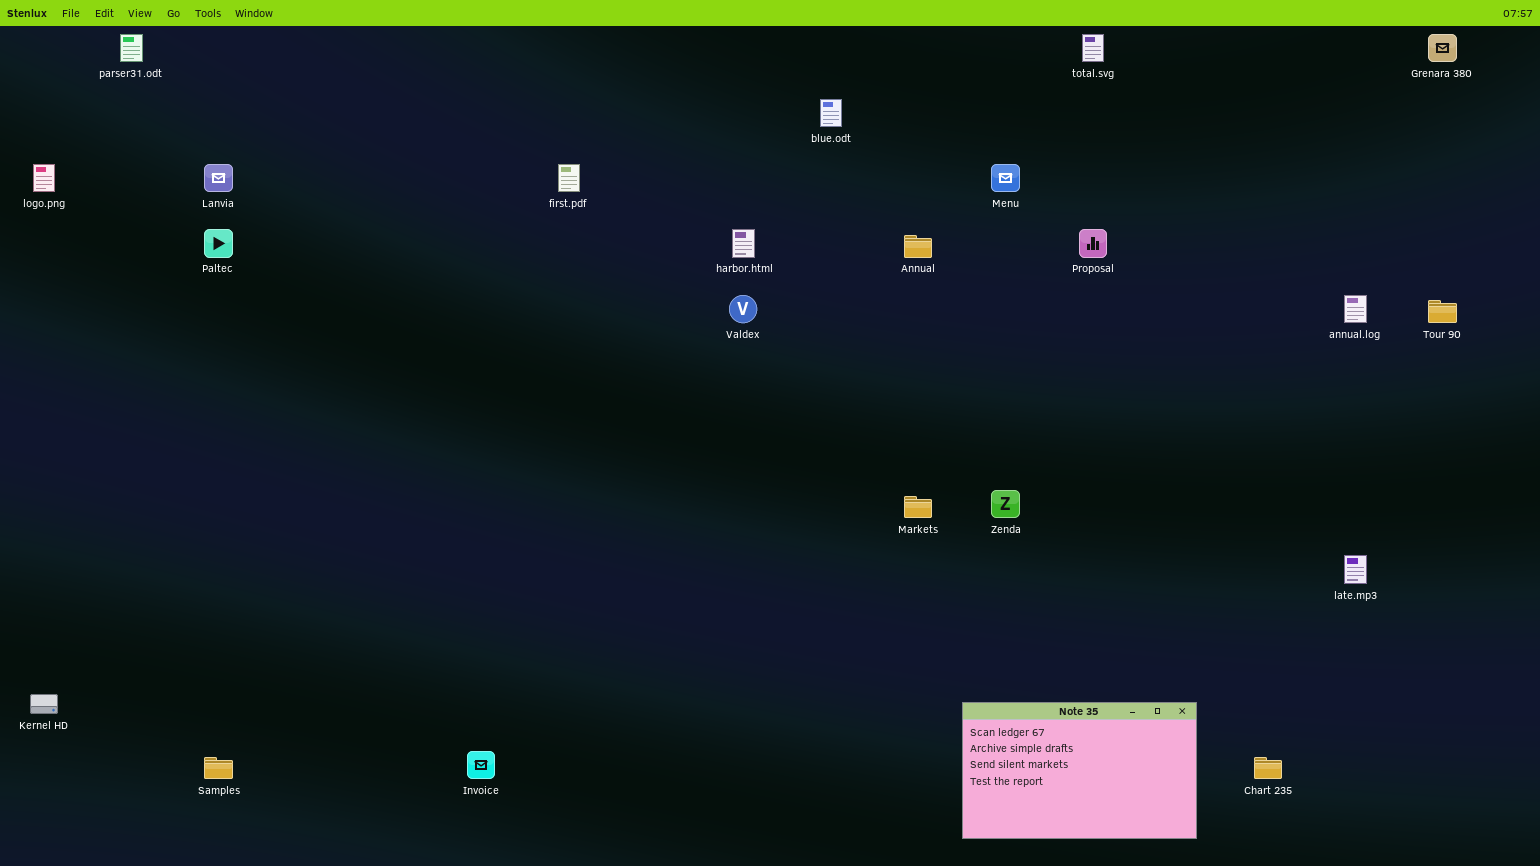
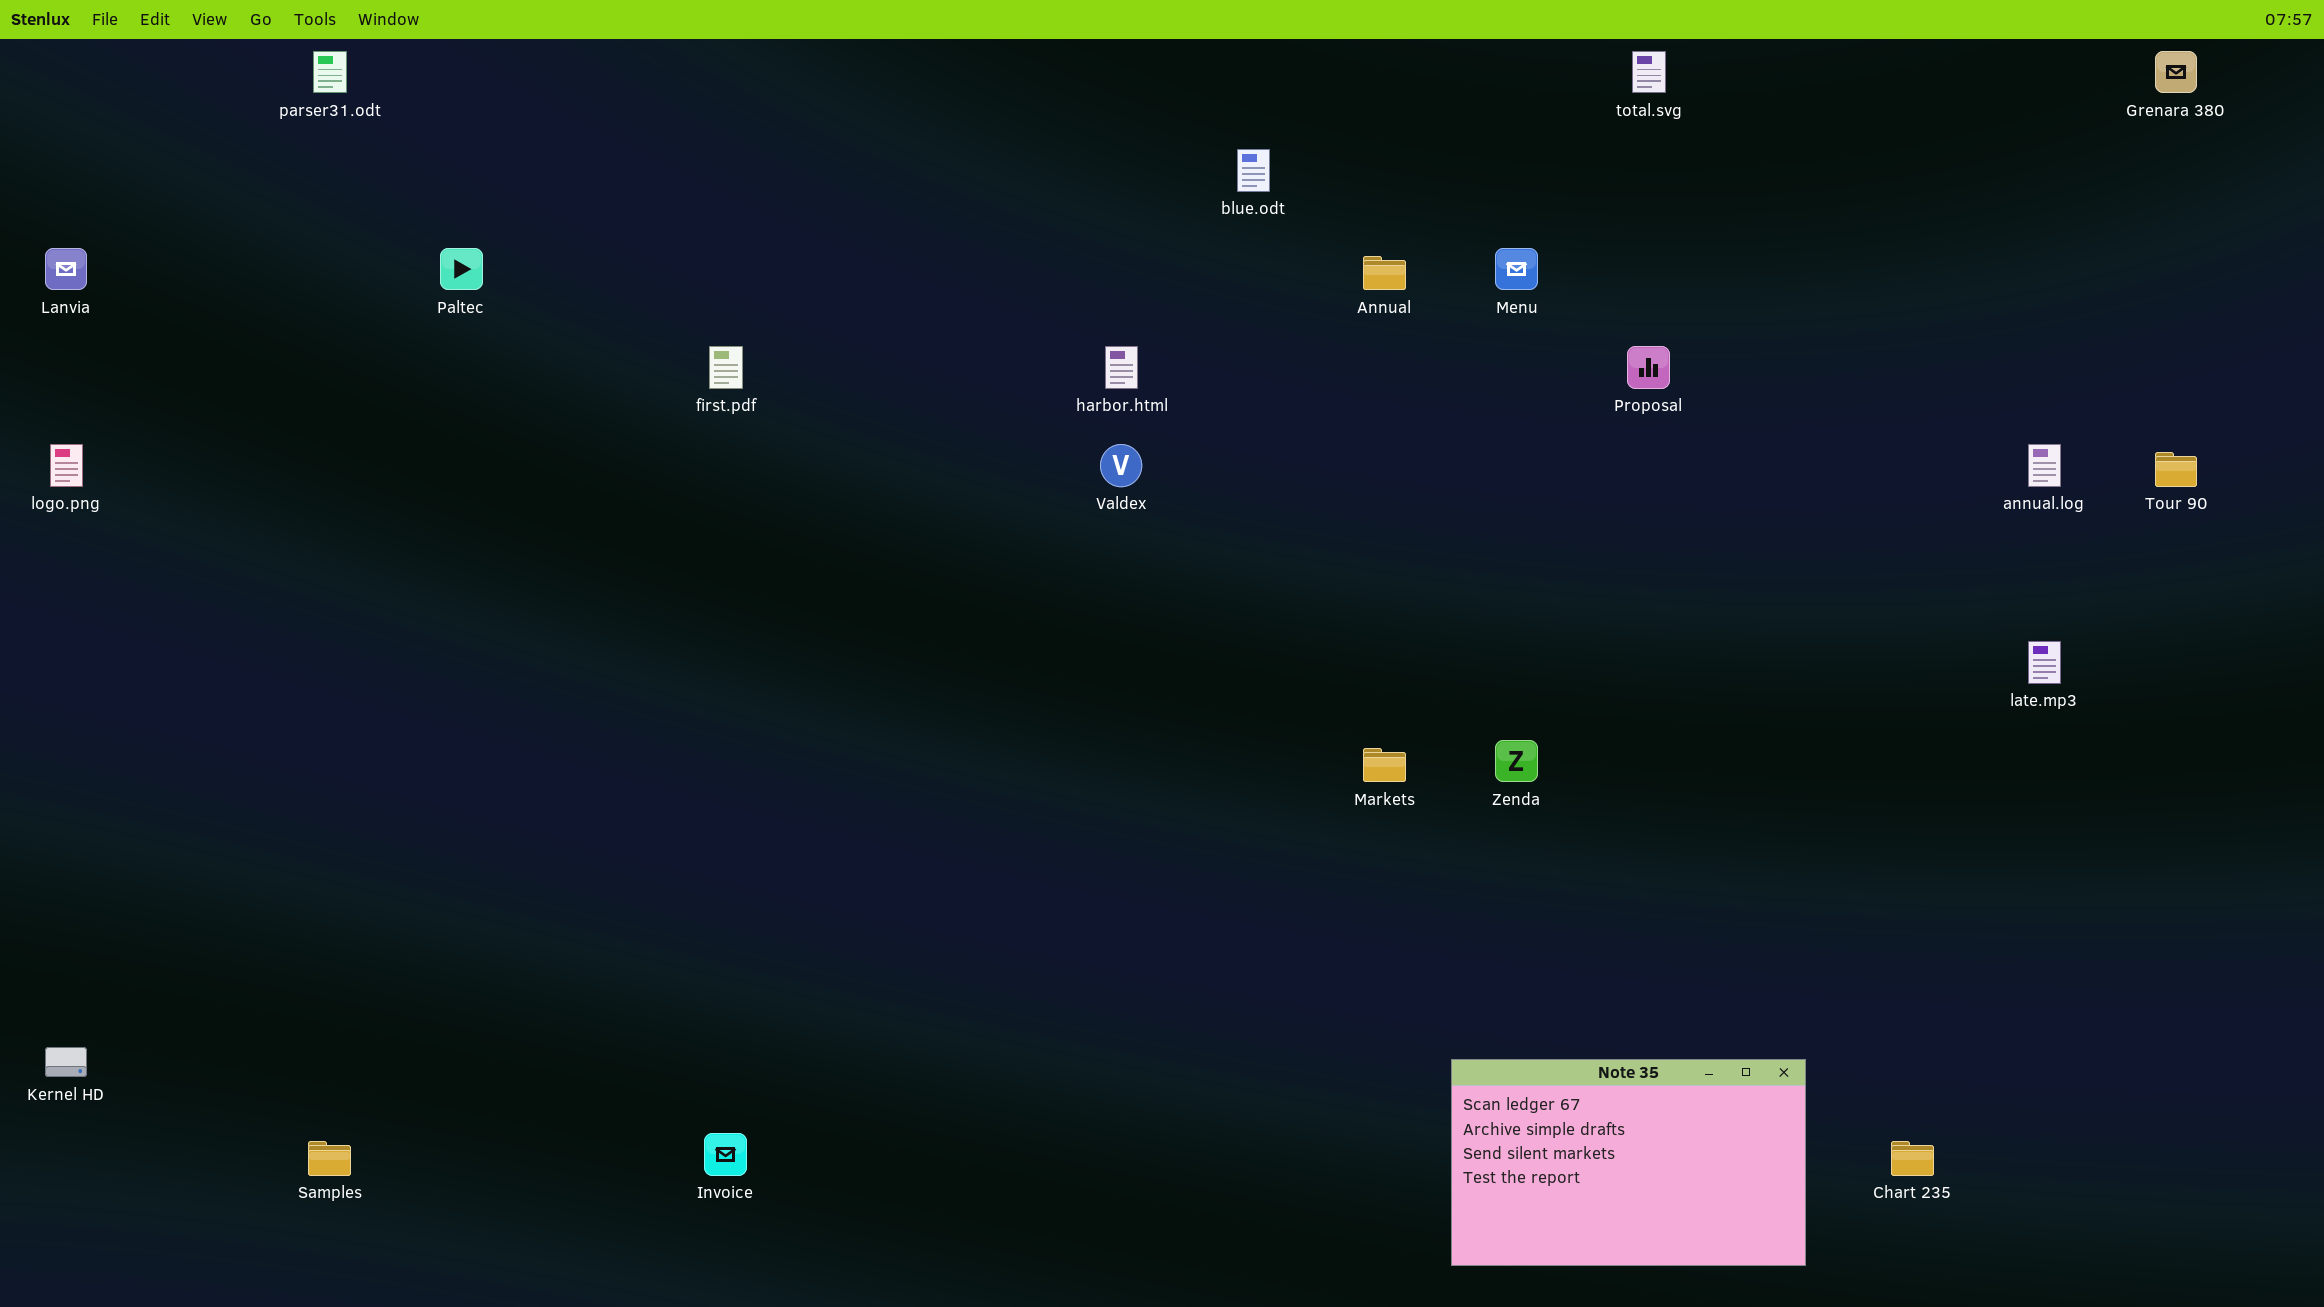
parser31.odt: [120,34,143,62] -> [313,51,347,93], moved
logo.png: [33,164,55,192] -> [50,444,83,487], moved
Lanvia: [204,164,233,192] -> [45,248,87,290], moved
first.pdf: [558,164,580,192] -> [709,346,743,389], moved
Paltec: [204,229,233,258] -> [440,248,483,290], moved
Annual: [904,235,932,258] -> [1363,256,1406,290], moved
late.mp3: [1344,555,1367,584] -> [2028,641,2061,684], moved

